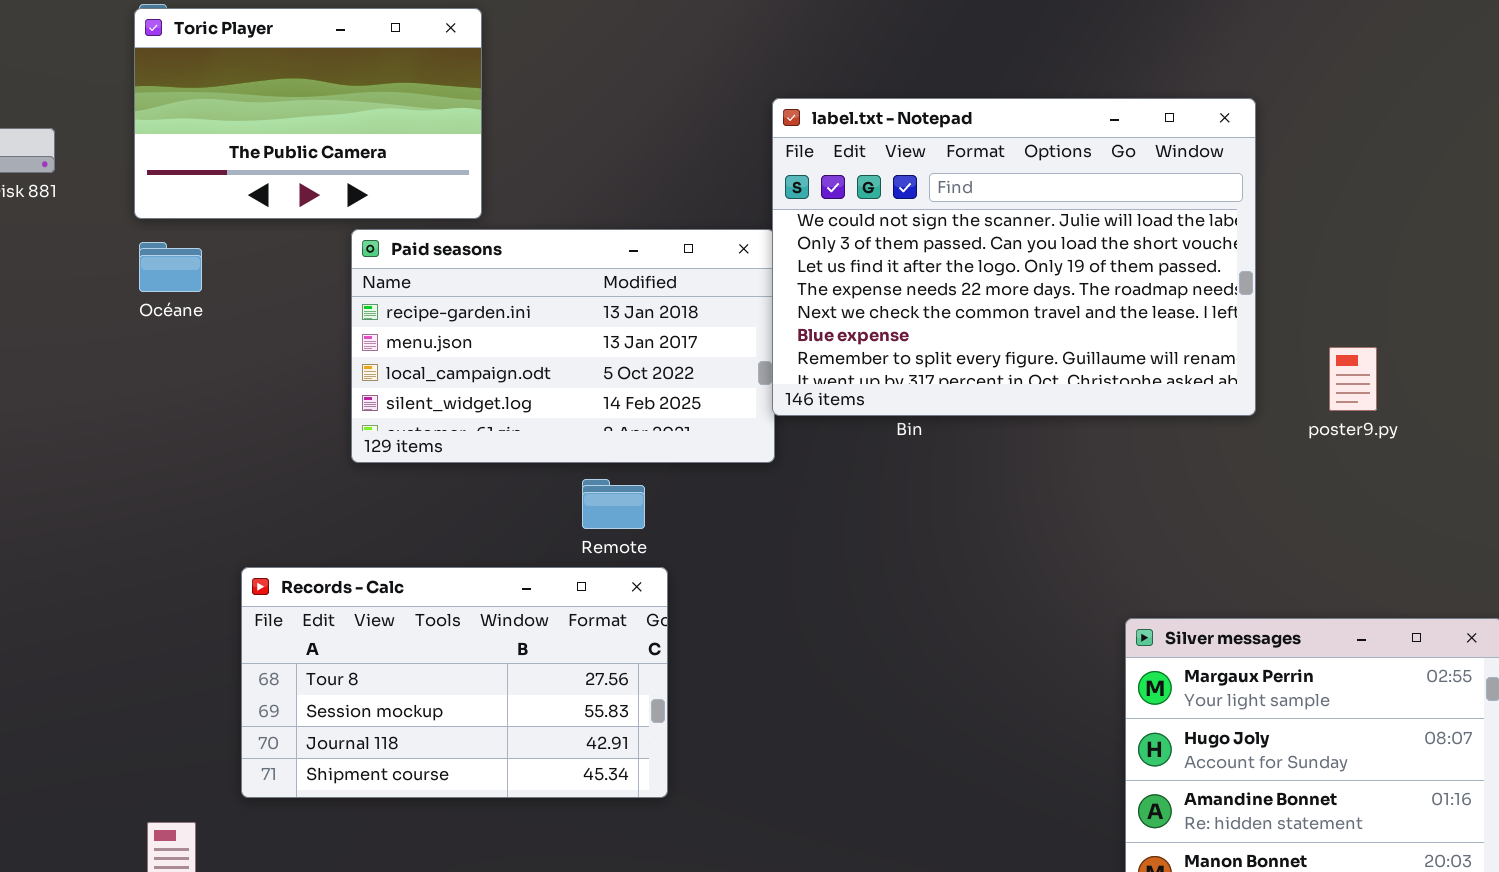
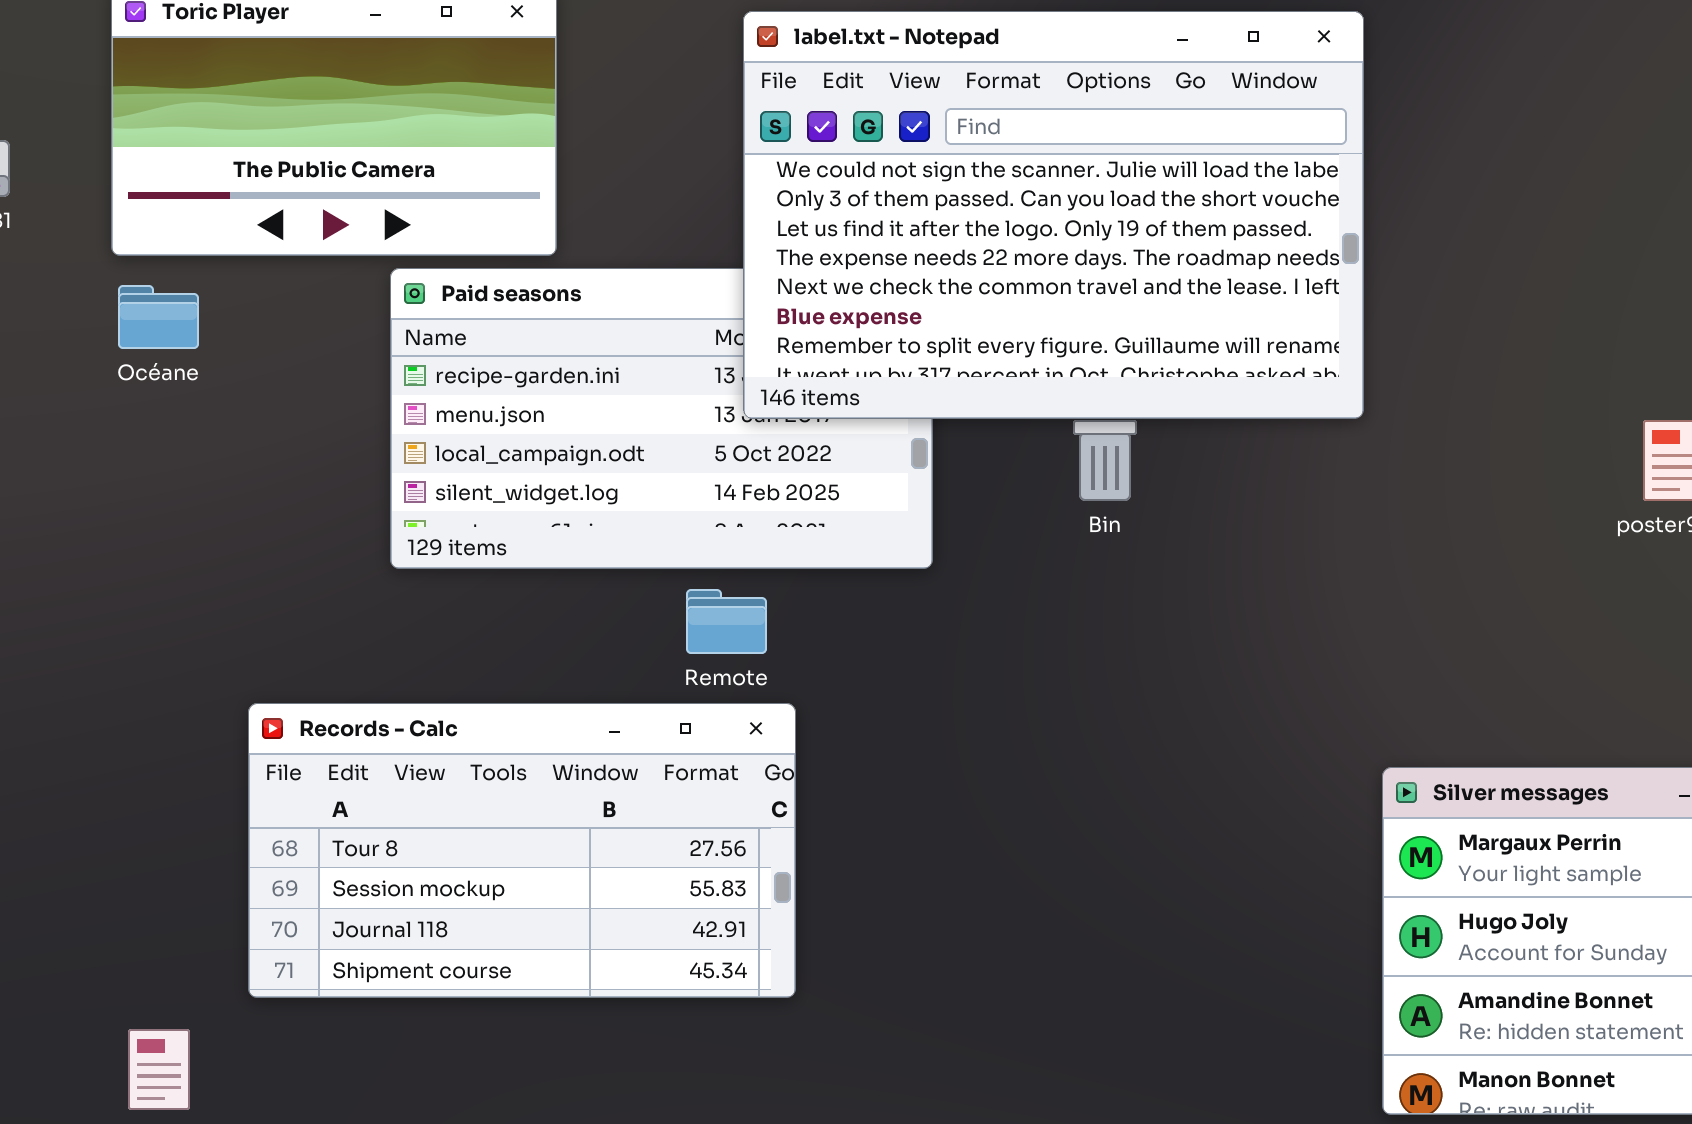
label.txt - Notepad: [772,98,1256,416] -> [743,11,1364,419], moved

